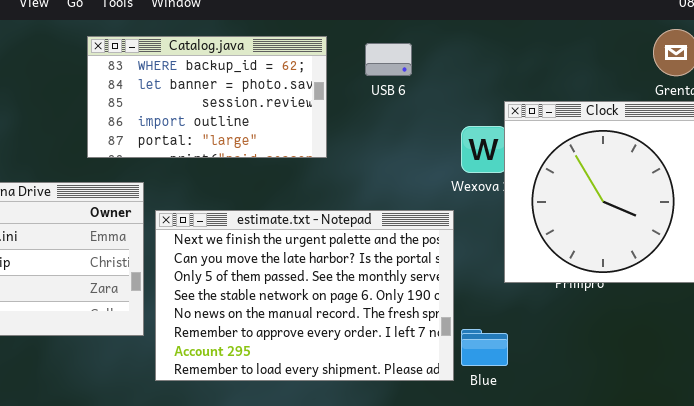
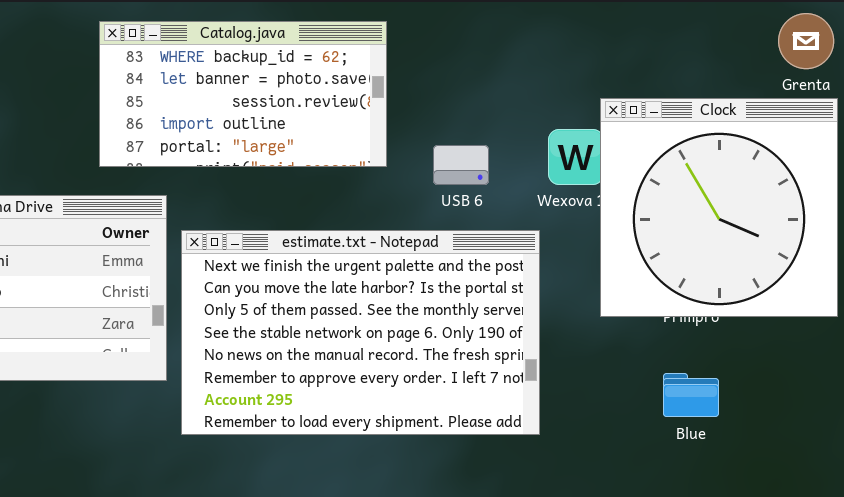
USB 6: [365,43,412,76] -> [433,145,489,185], moved
Blue: [461,329,508,366] -> [663,373,719,417], moved

